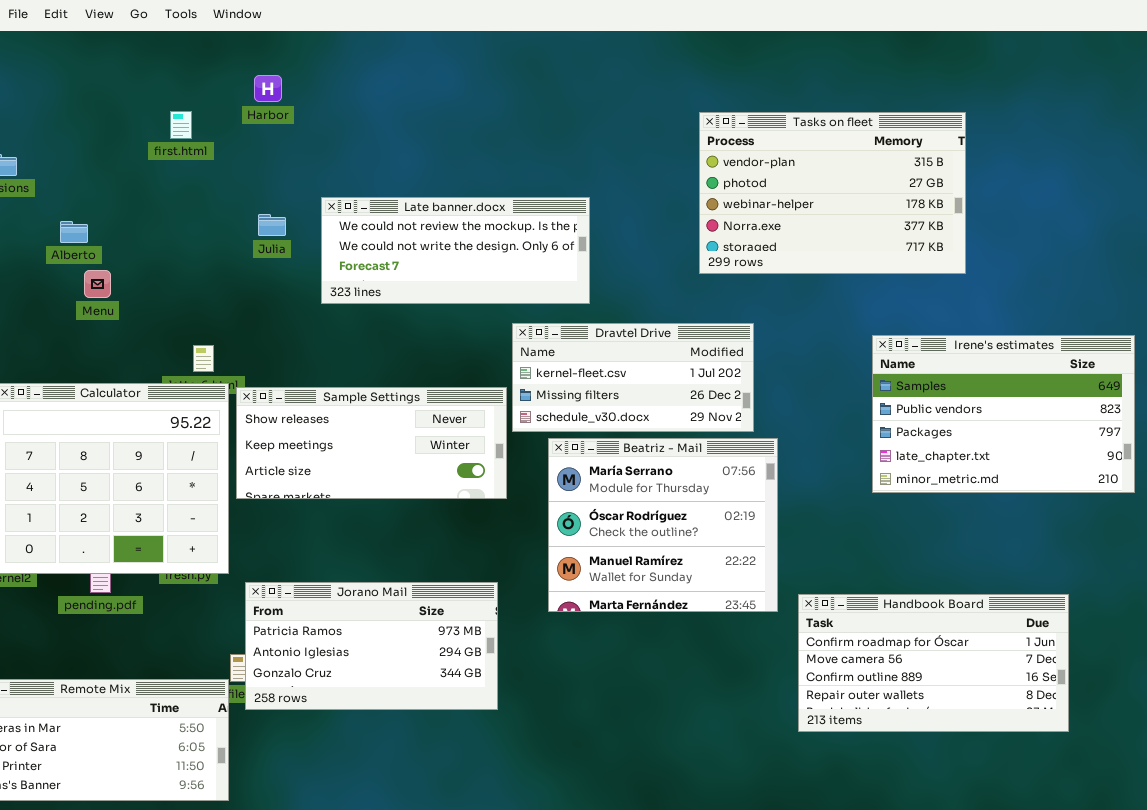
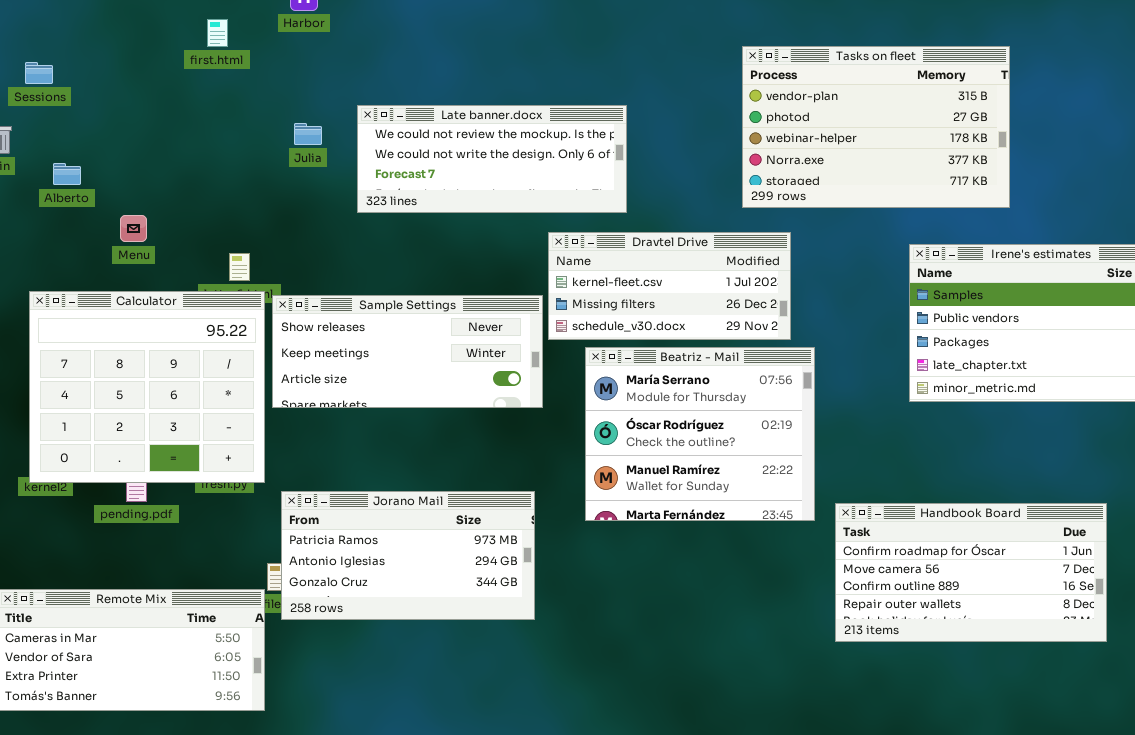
Tasks on fleet: [699,112,966,274] -> [742,46,1010,208], moved
Alberto: [60,221,88,243] -> [53,163,81,185], moved
Menu: [84,270,111,298] -> [120,215,147,242], moved

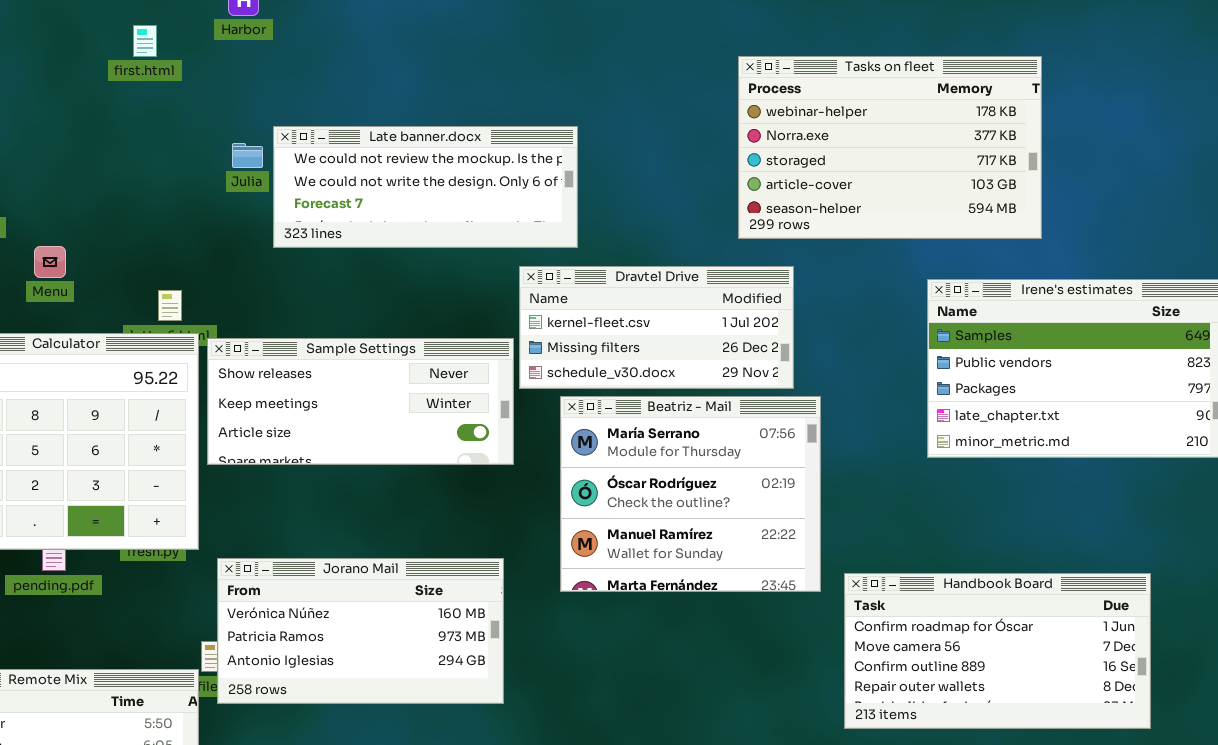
Tasks on fleet: [742,46,1010,208] -> [738,56,1042,239], scrolled down 2 rows
Late banner.docx: [357,105,627,213] -> [273,126,578,248], moved
Jorano Mail: [281,491,535,620] -> [217,558,504,704], scrolled up 1 row

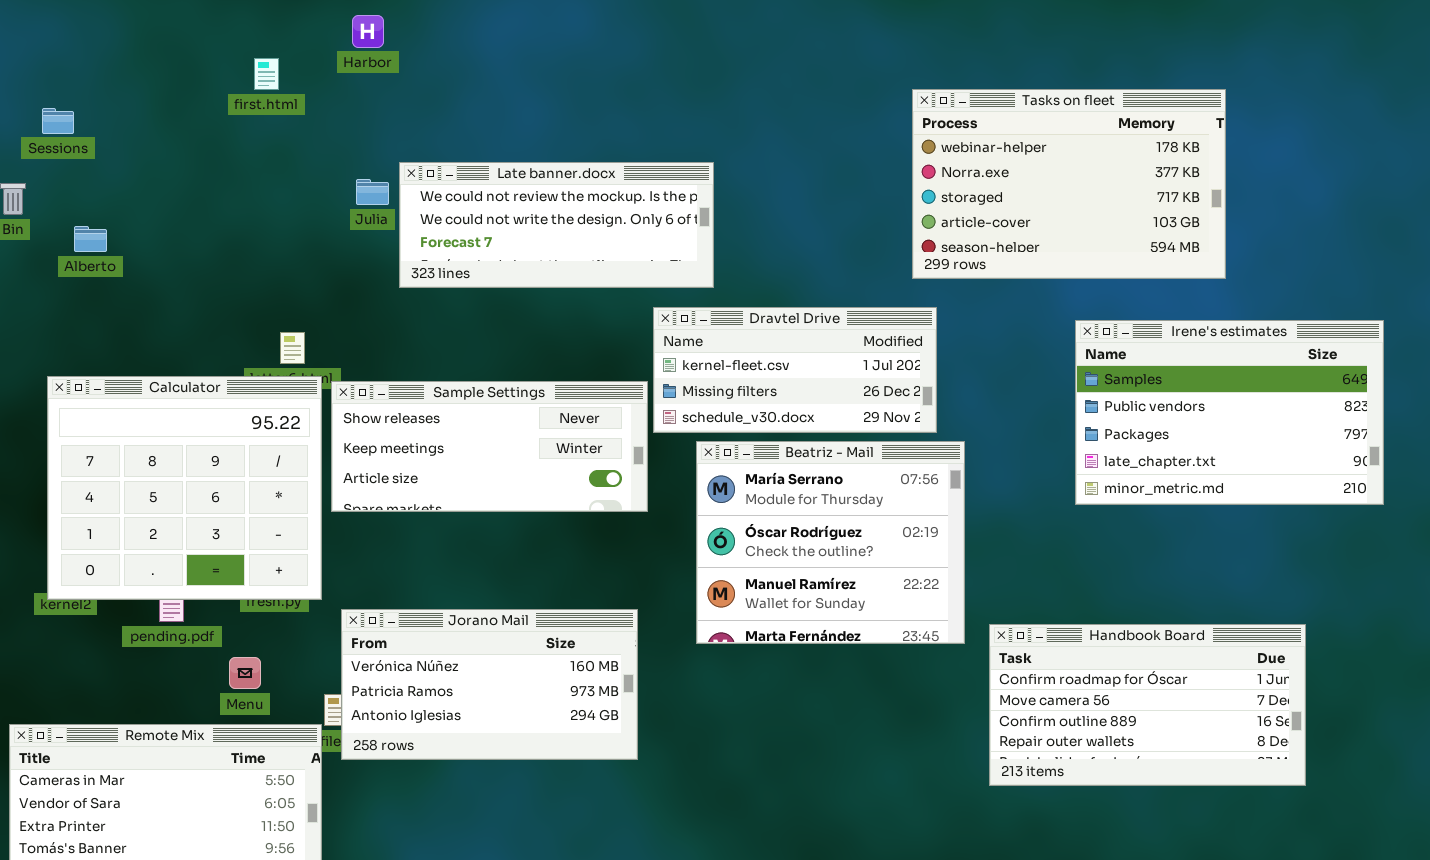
Tasks on fleet: [738,56,1042,239] -> [912,89,1226,279], moved
Menu: [34,246,66,278] -> [229,657,261,689], moved

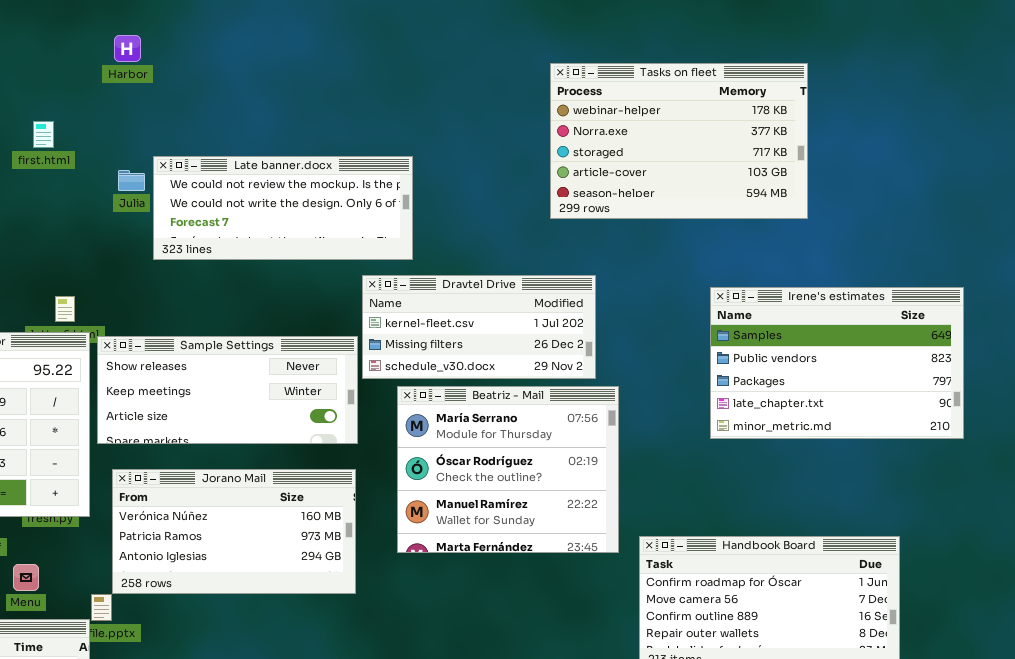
first.html: [254,58,279,90] -> [33,121,54,148], moved
Tasks on fleet: [912,89,1226,279] -> [550,63,808,219], moved
Jorano Mail: [341,609,638,760] -> [112,469,356,594], moved

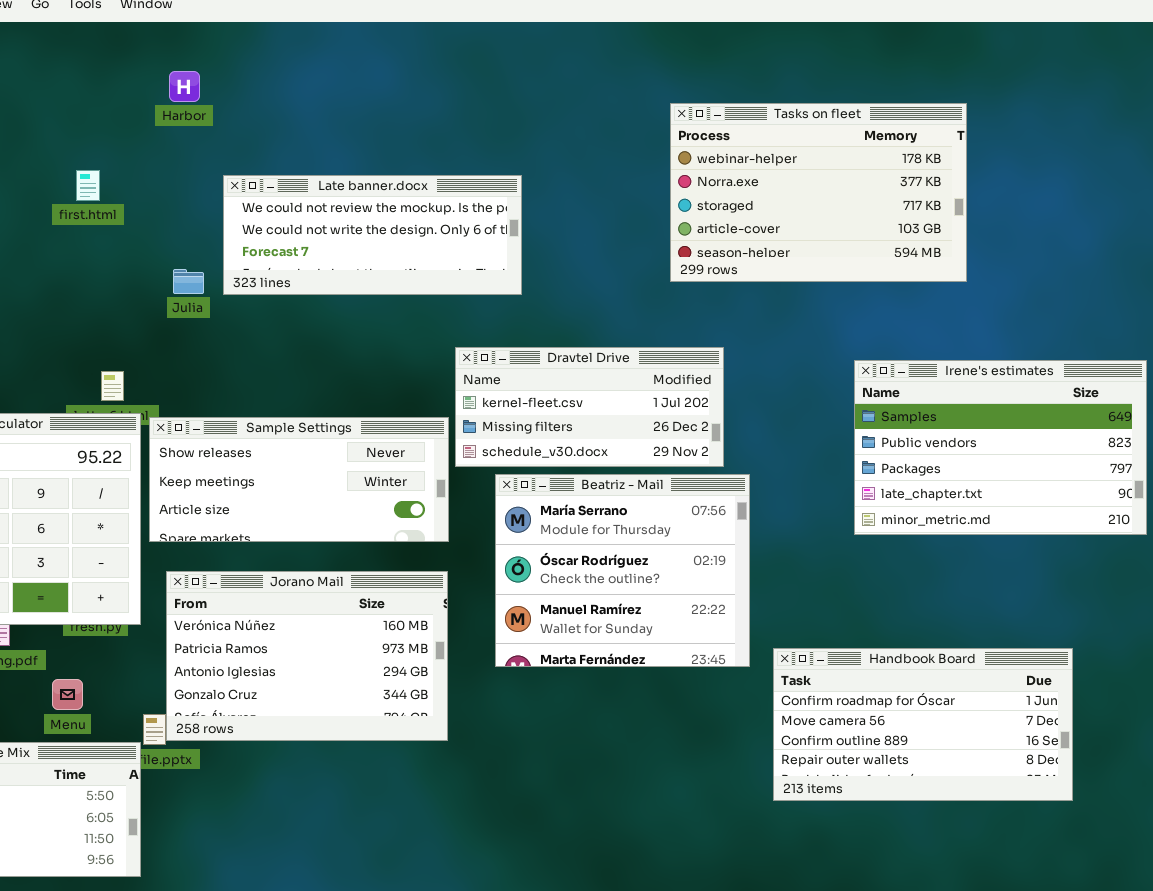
Late banner.docx: [153,156,413,260] -> [223,175,522,295], moved
Julia: [118,170,145,191] -> [173,269,204,294], moved
Jorano Mail: [112,469,356,594] -> [166,571,448,741], resized

